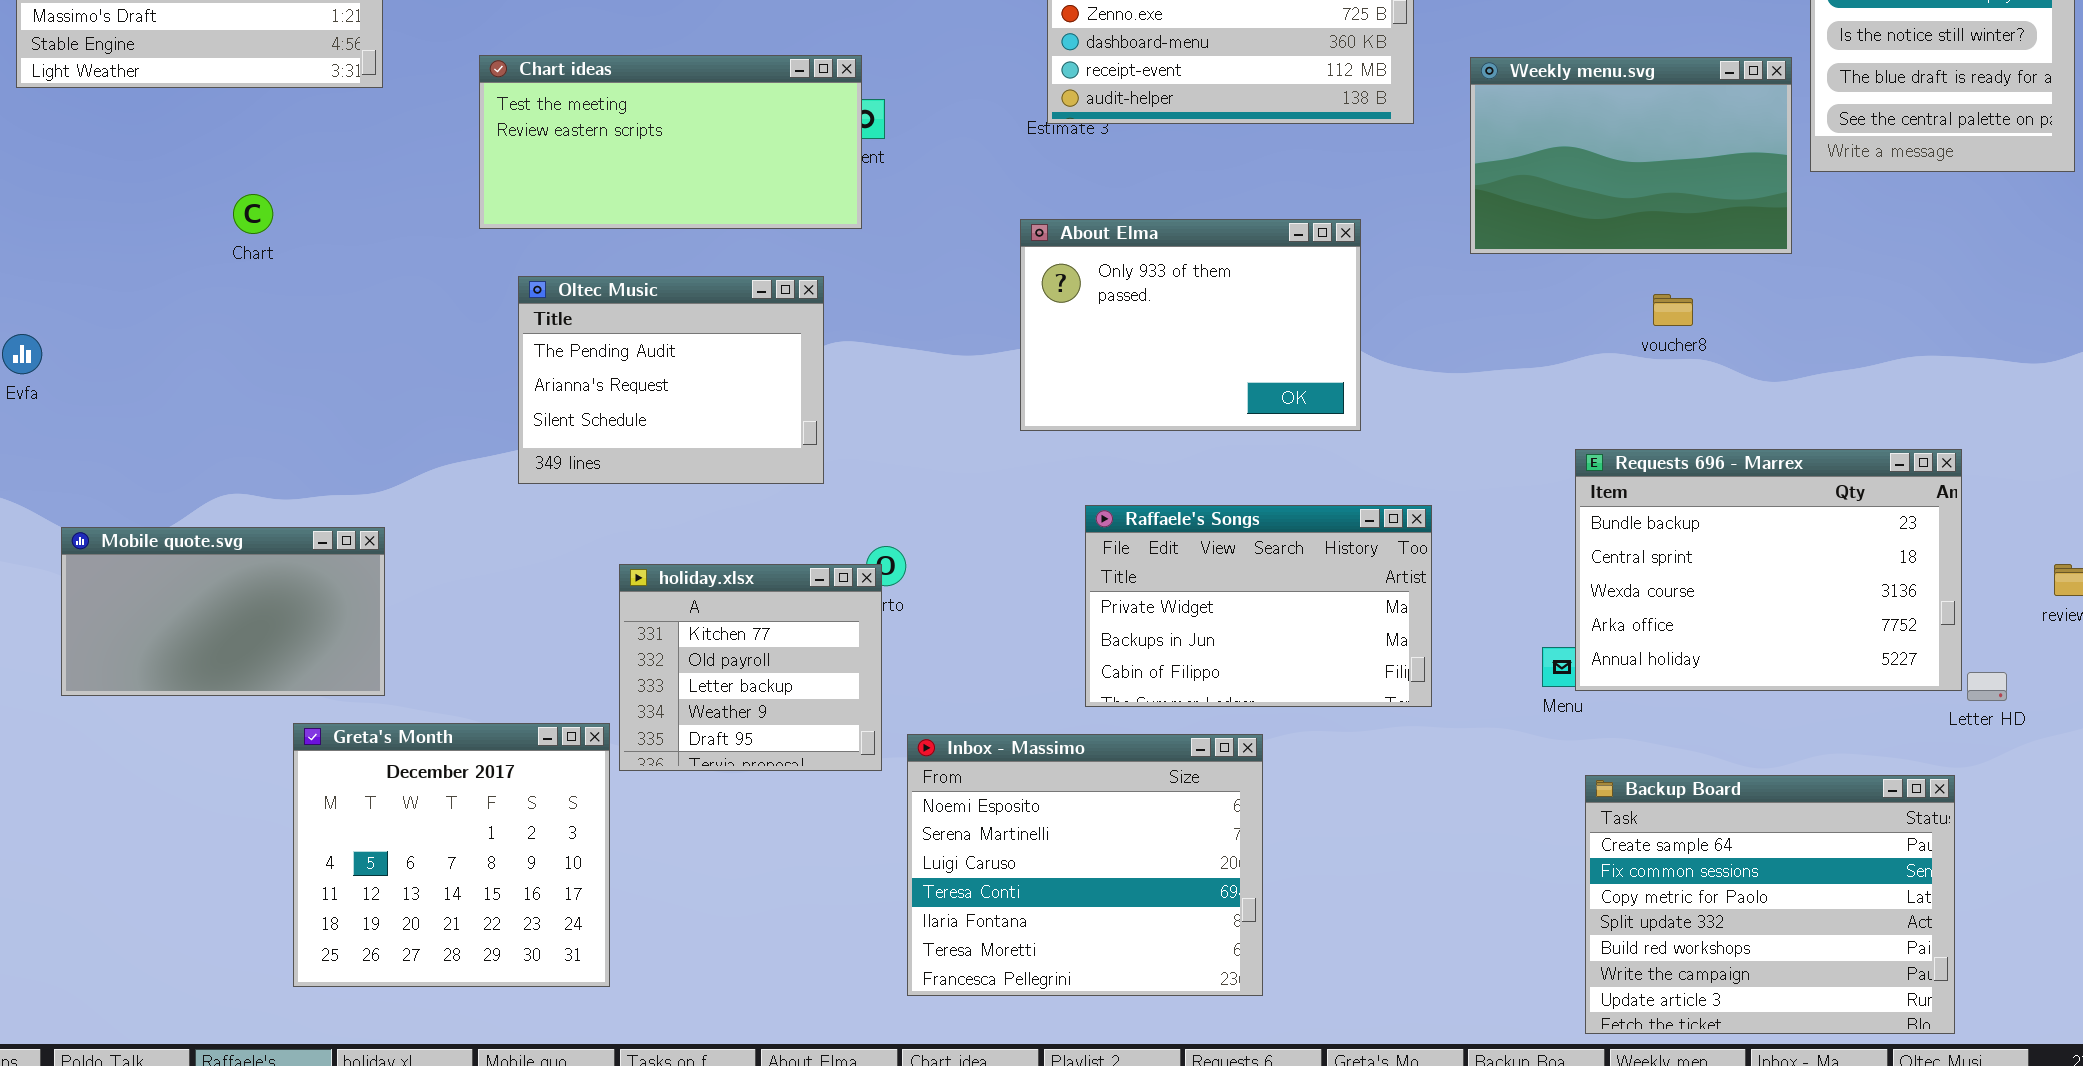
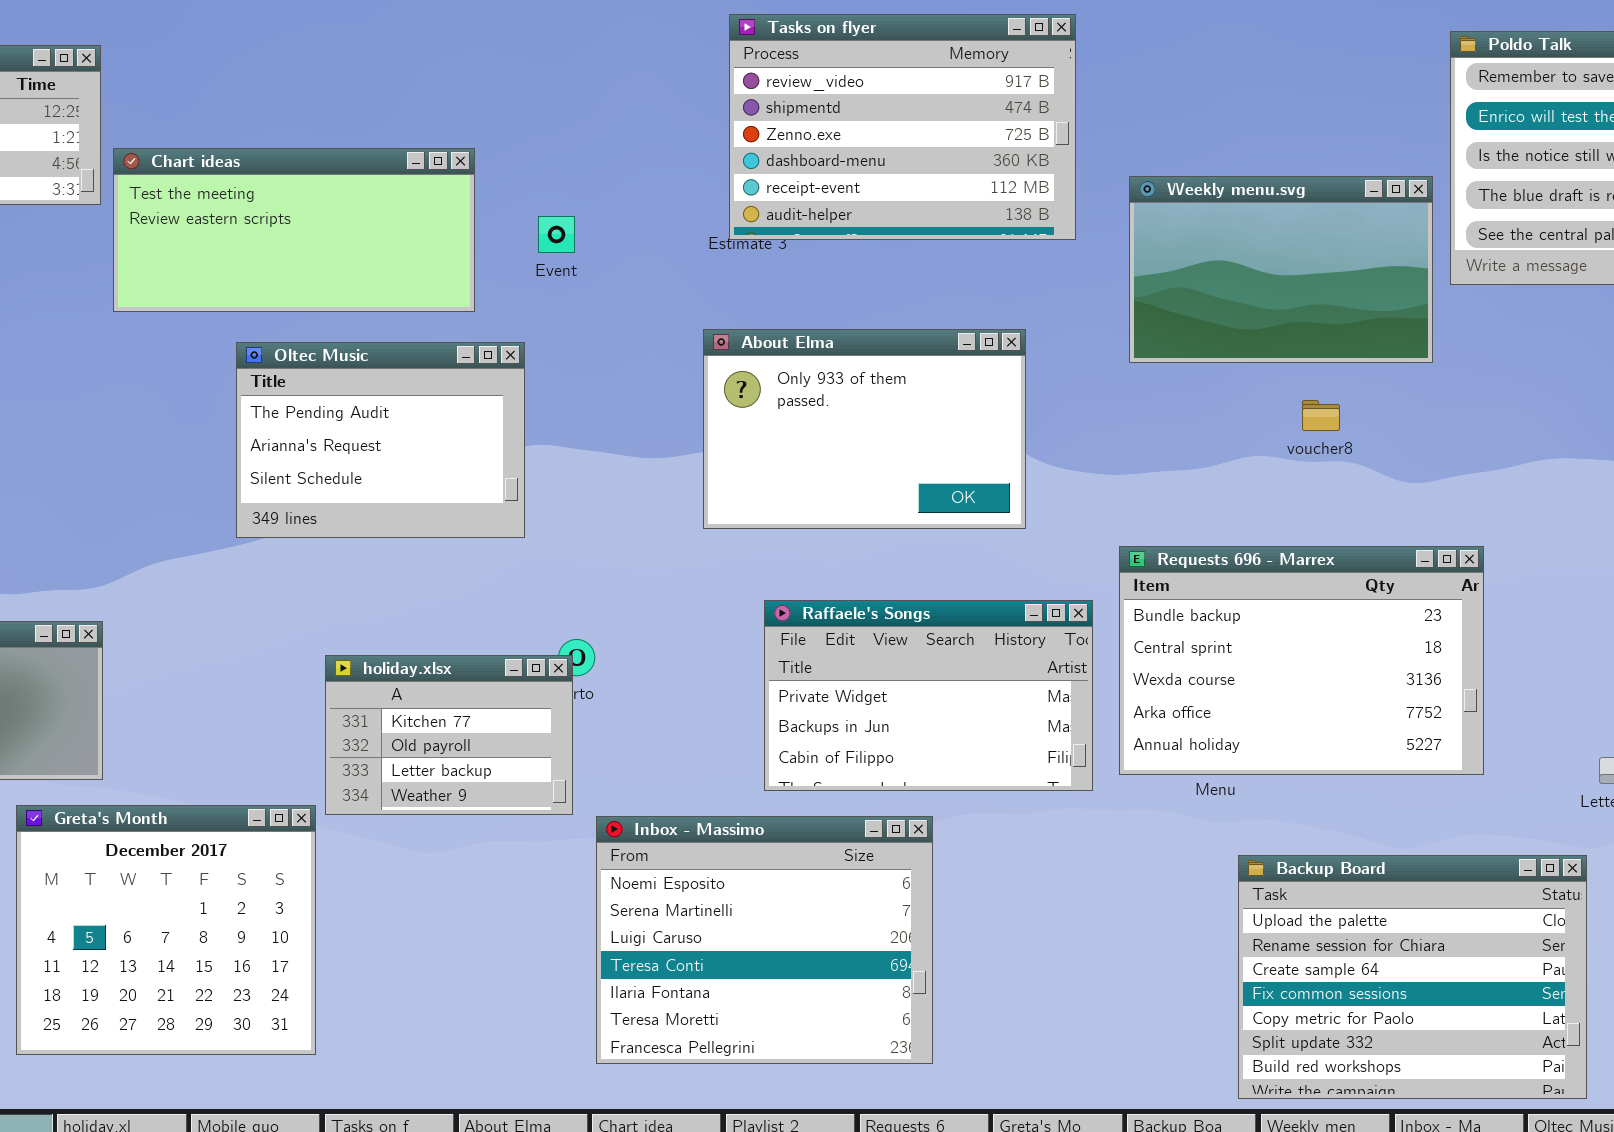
Chart ideas: [479,55,862,229] -> [113,148,475,312], moved
Oltec Music: [518,276,824,484] -> [236,342,525,538], moved
Requests 696 - Marrex: [1575,449,1962,691] -> [1119,546,1484,775], moved
holiday.xlsx: [619,564,882,771] -> [325,655,573,815], resized
Backup Board: [1585,775,1955,1034] -> [1238,855,1587,1099], scrolled up 2 rows

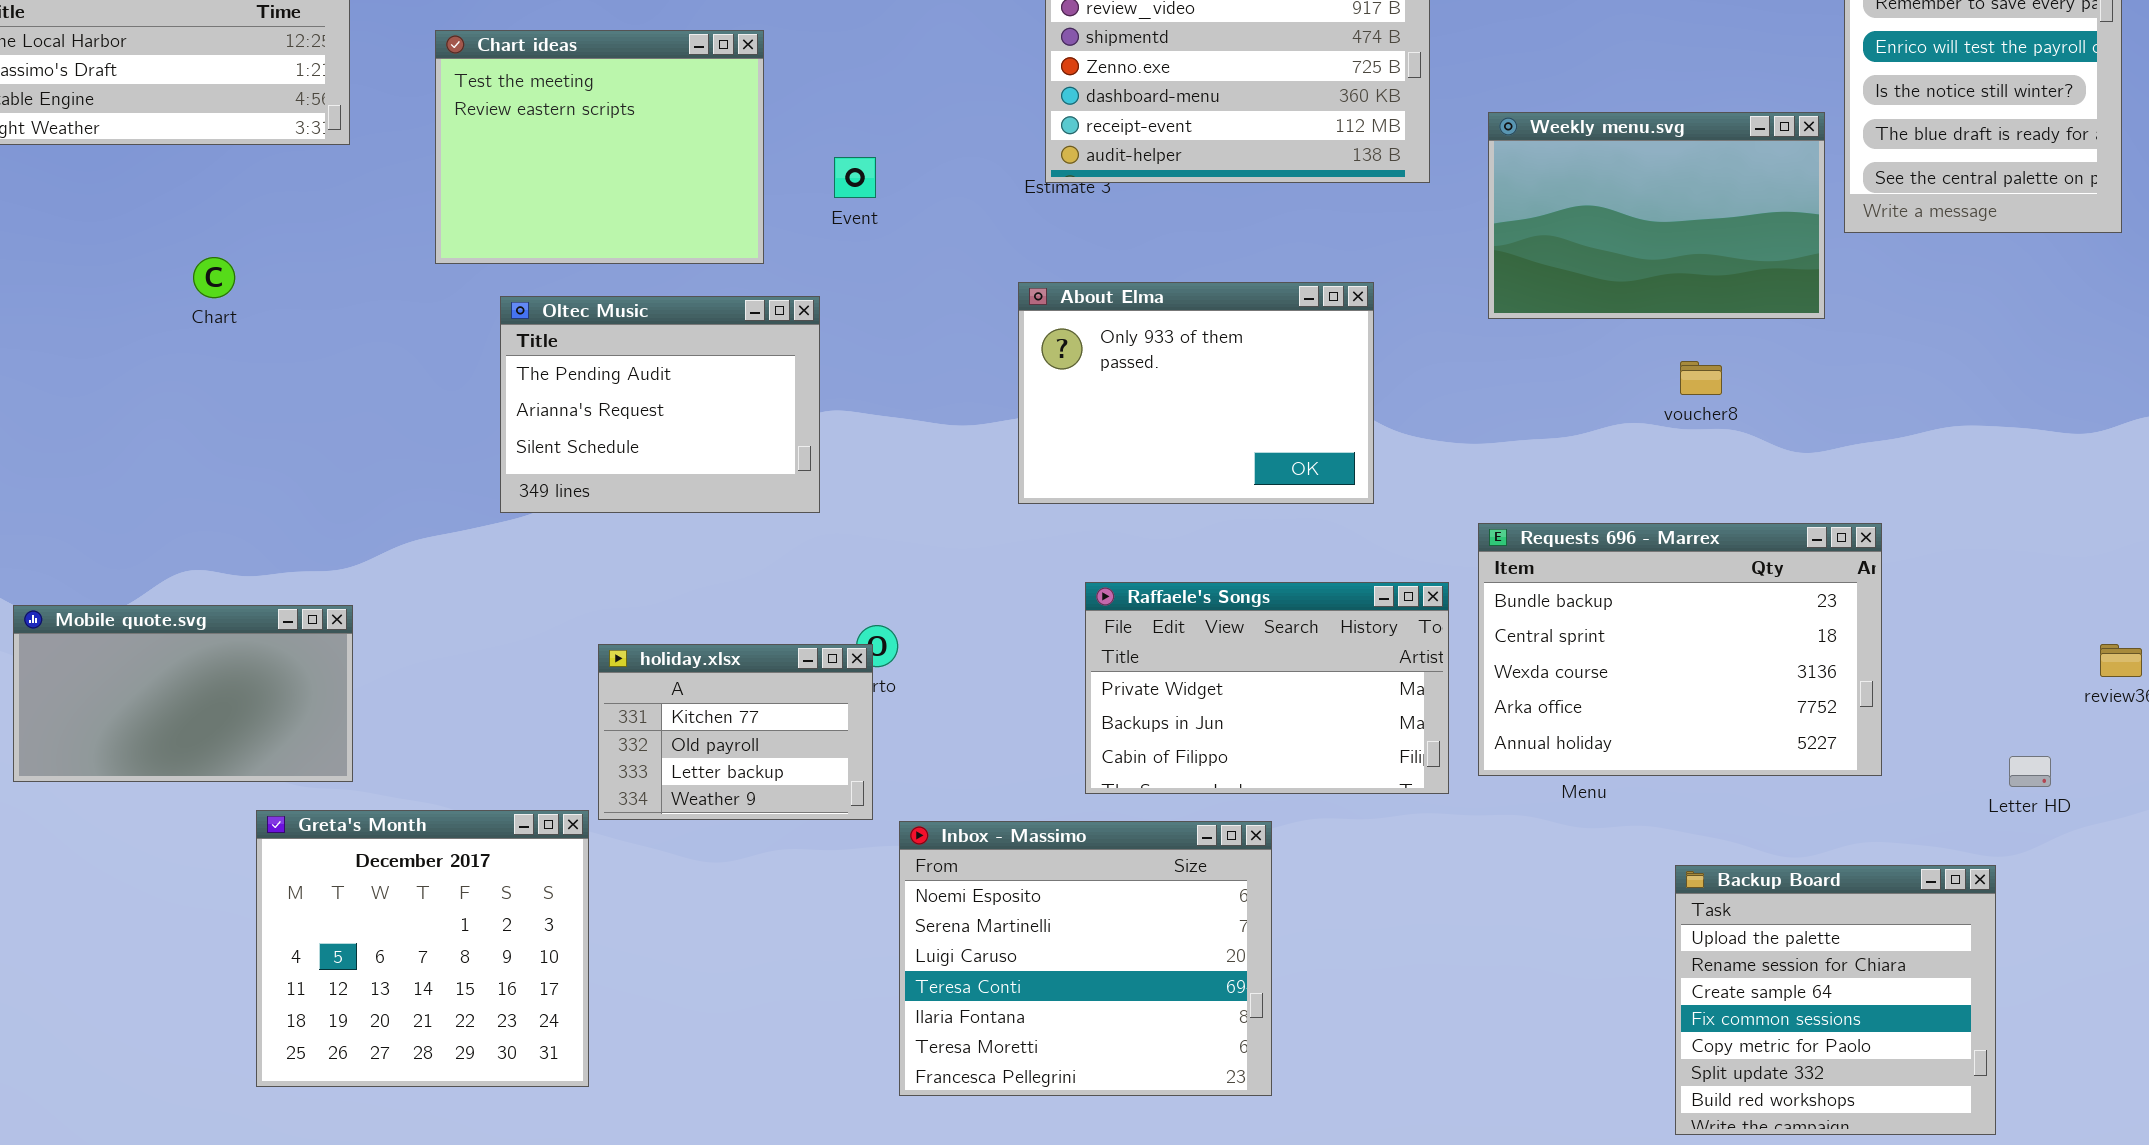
Chart ideas: [113,148,475,312] -> [435,30,764,264], resized
Backup Board: [1238,855,1587,1099] -> [1675,865,1996,1135], resized

